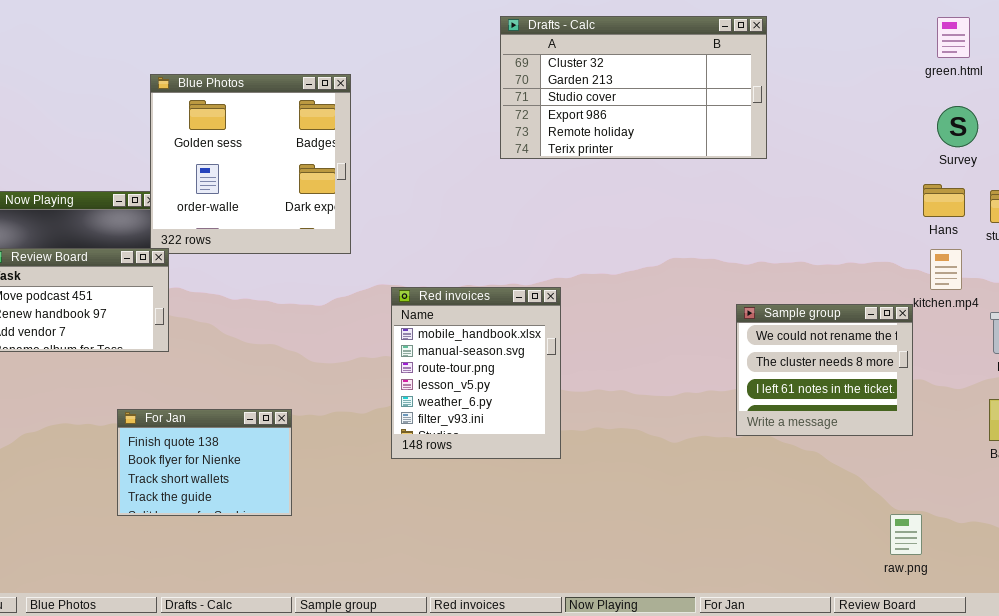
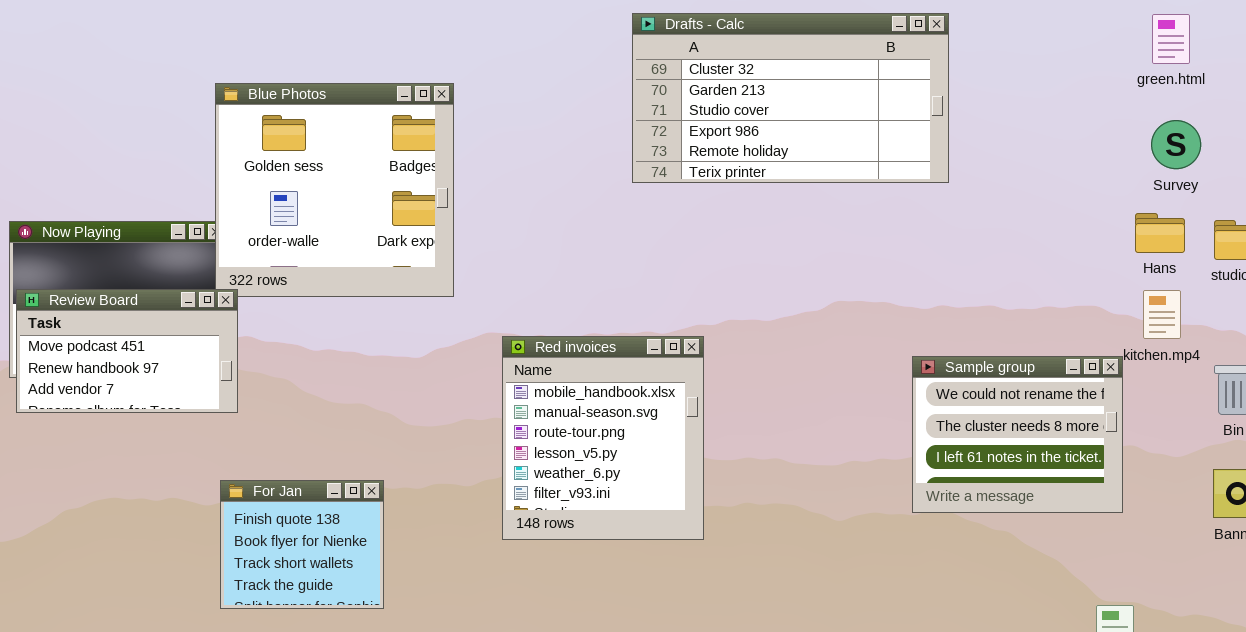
For Jan: [117,409,292,516] -> [220,480,384,609], resized

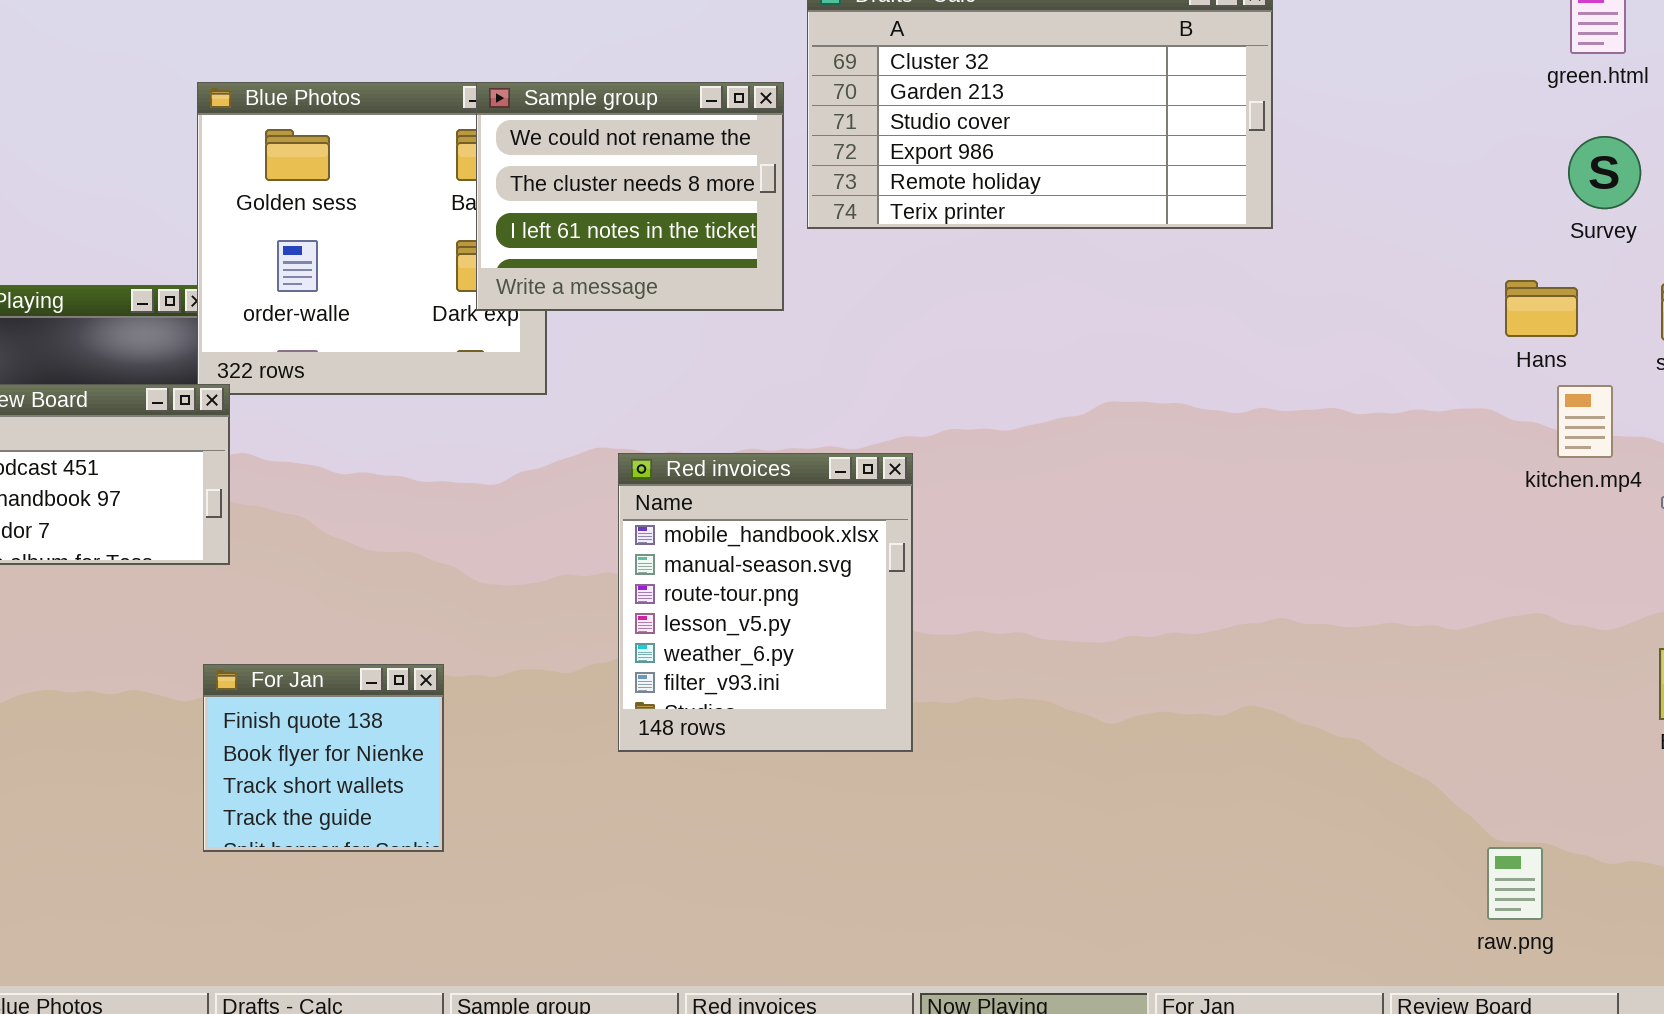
Hans: [1135,213,1185,253] -> [1505,280,1578,337], moved
Sample group: [912,356,1123,513] -> [476,82,784,311], moved

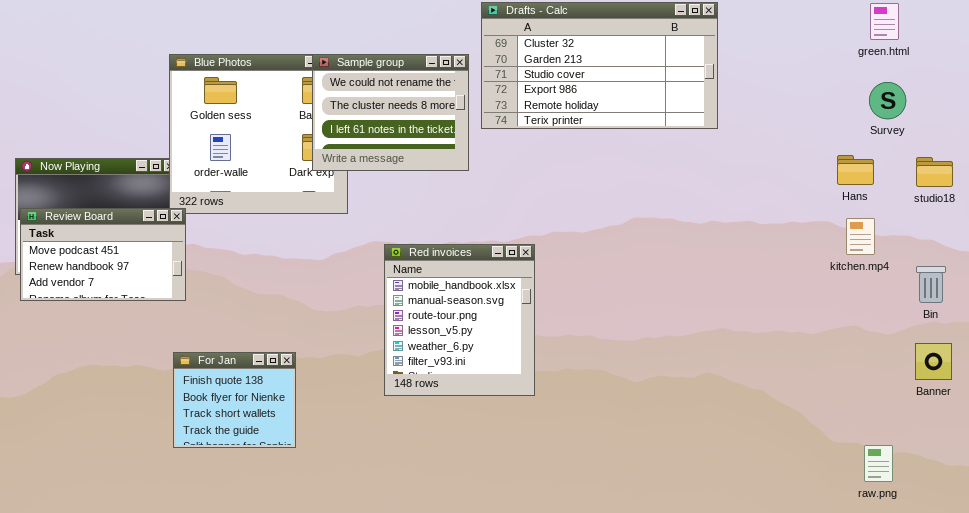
kitchen.mp4: [1557,385,1613,458] -> [846,218,875,255], moved
raw.png: [1487,847,1543,920] -> [864,445,893,482], moved

